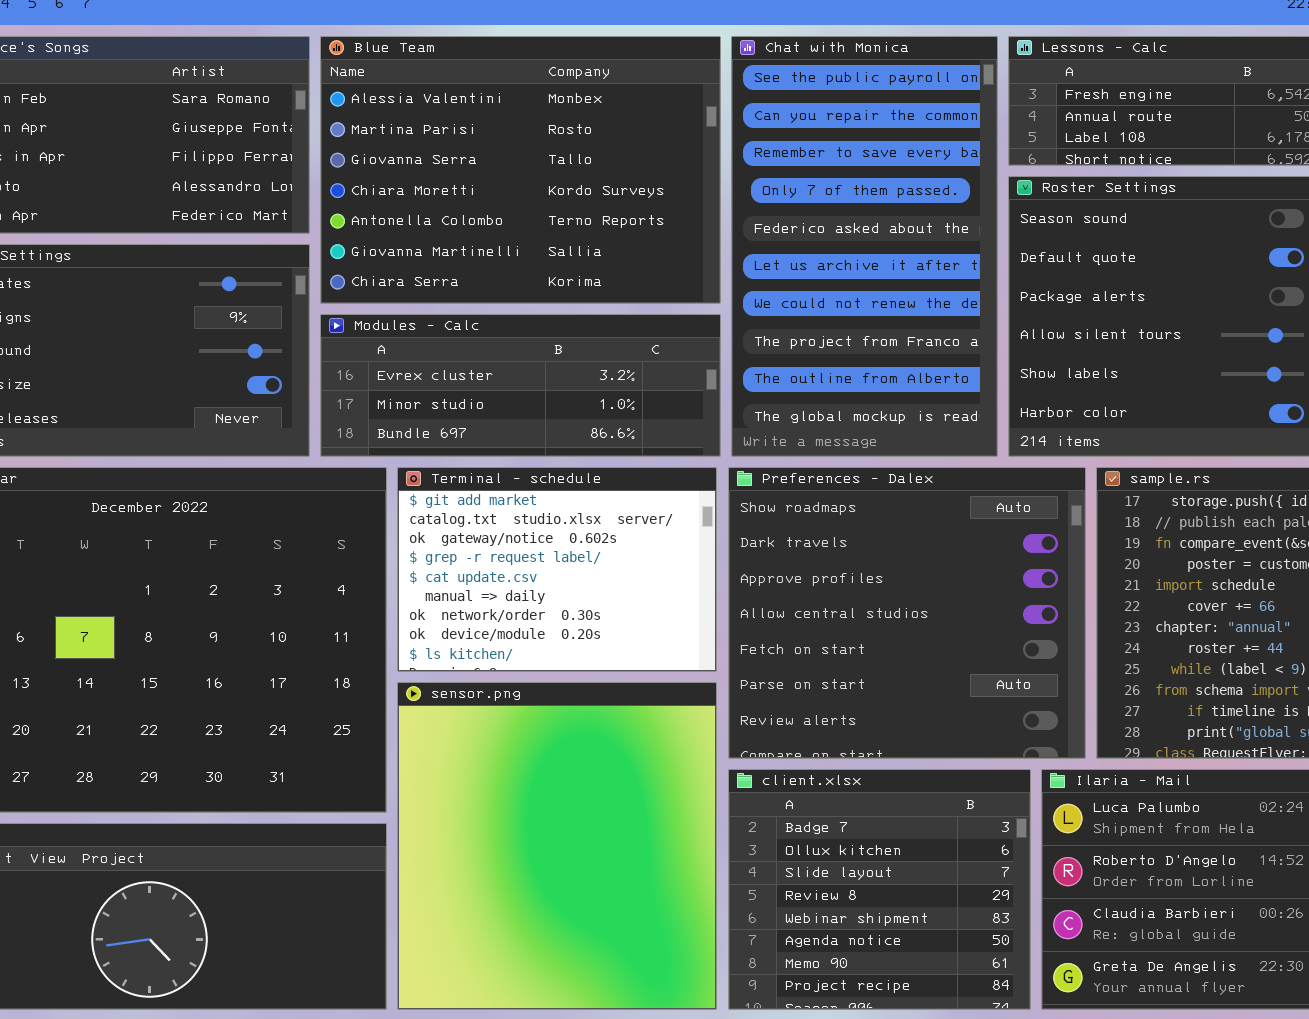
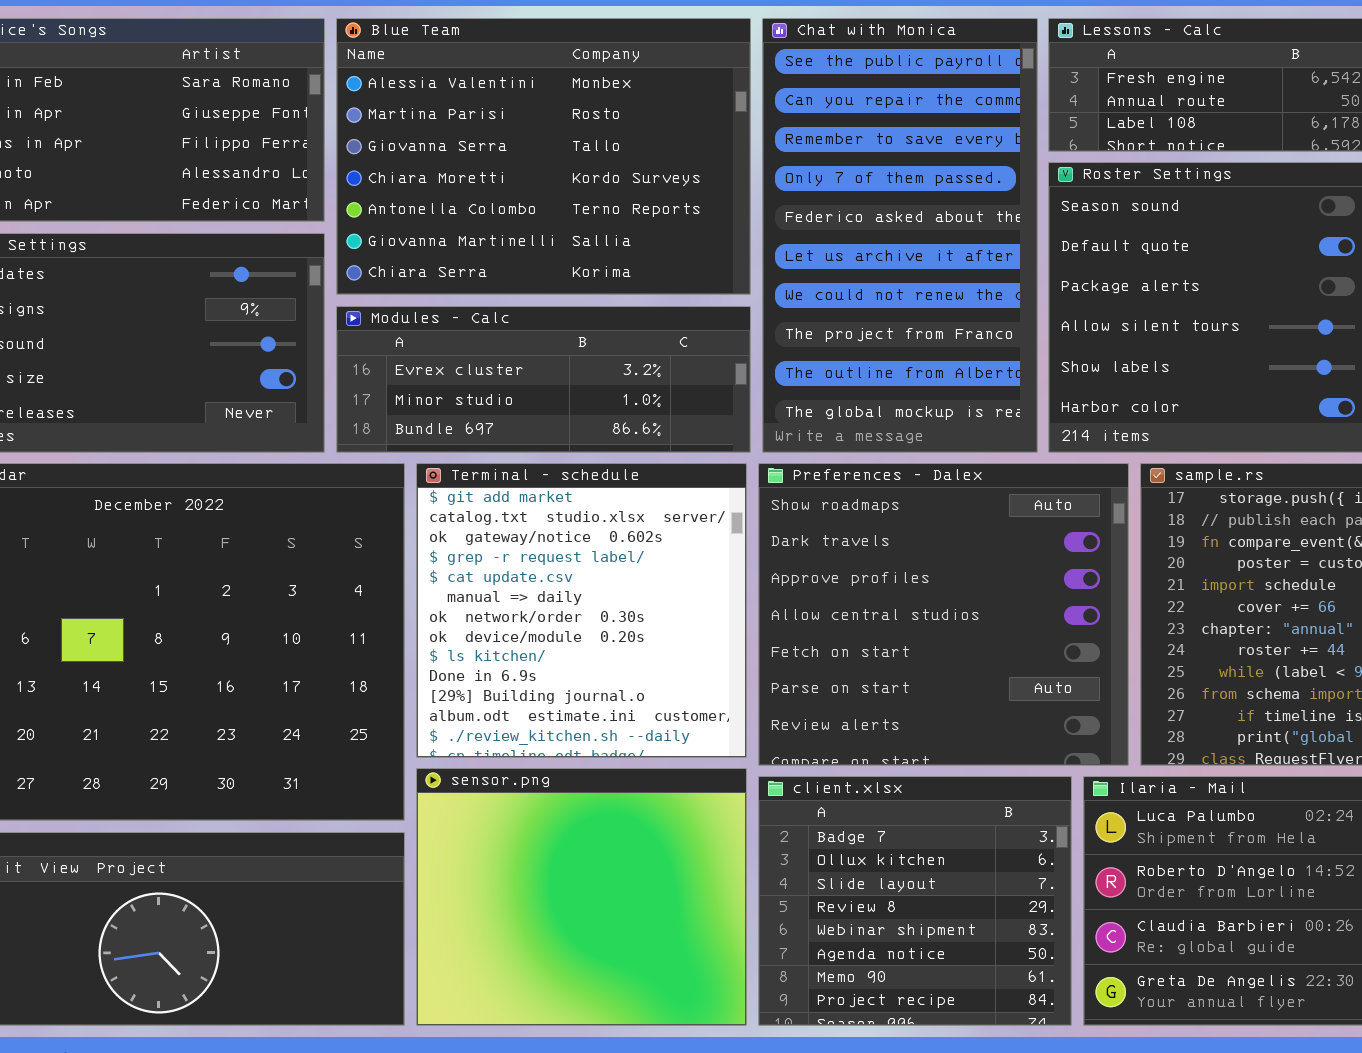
Terminal - schedule: [397,467,717,672] -> [416,463,747,758], resized
sensor.png: [397,682,717,1010] -> [416,768,747,1026], resized

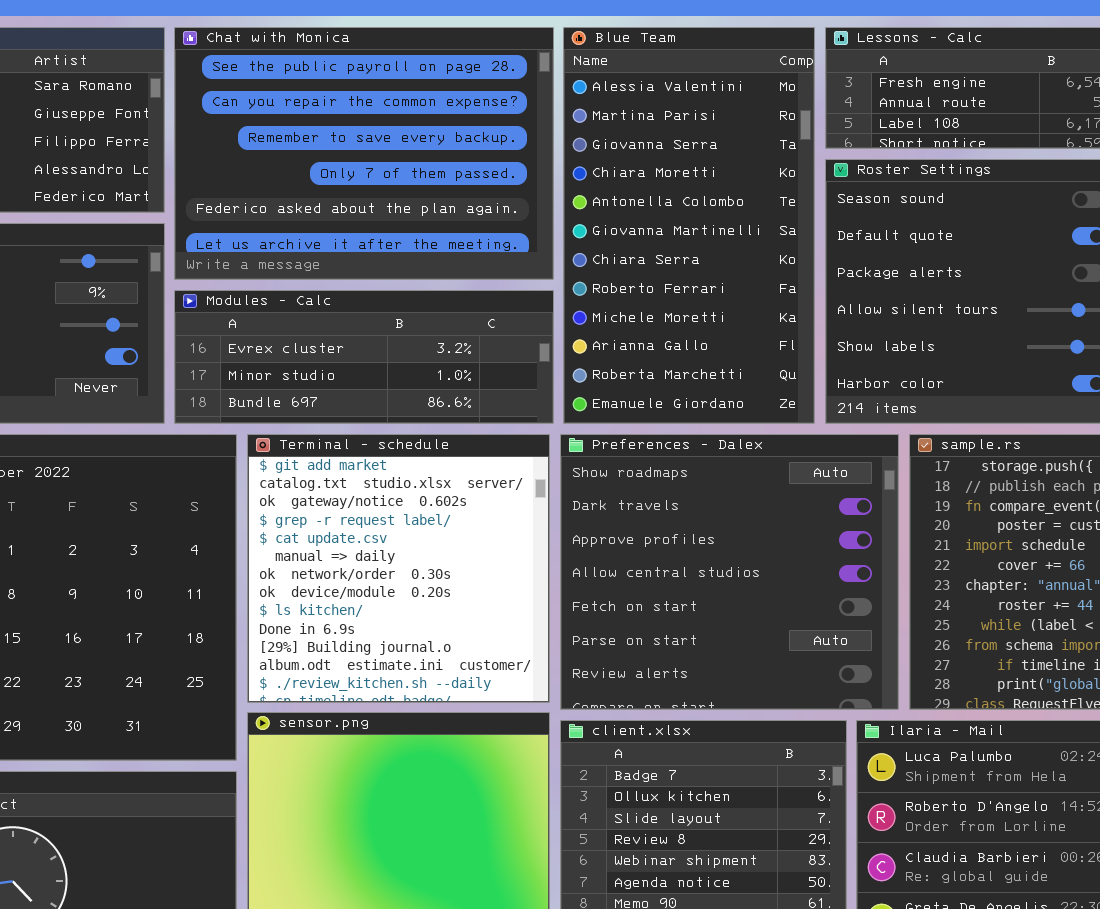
Blue Team: [336,18,751,295] -> [563,27,815,424], moved, resized
Chat with Monica: [762,18,1038,453] -> [174,27,554,280], moved, resized

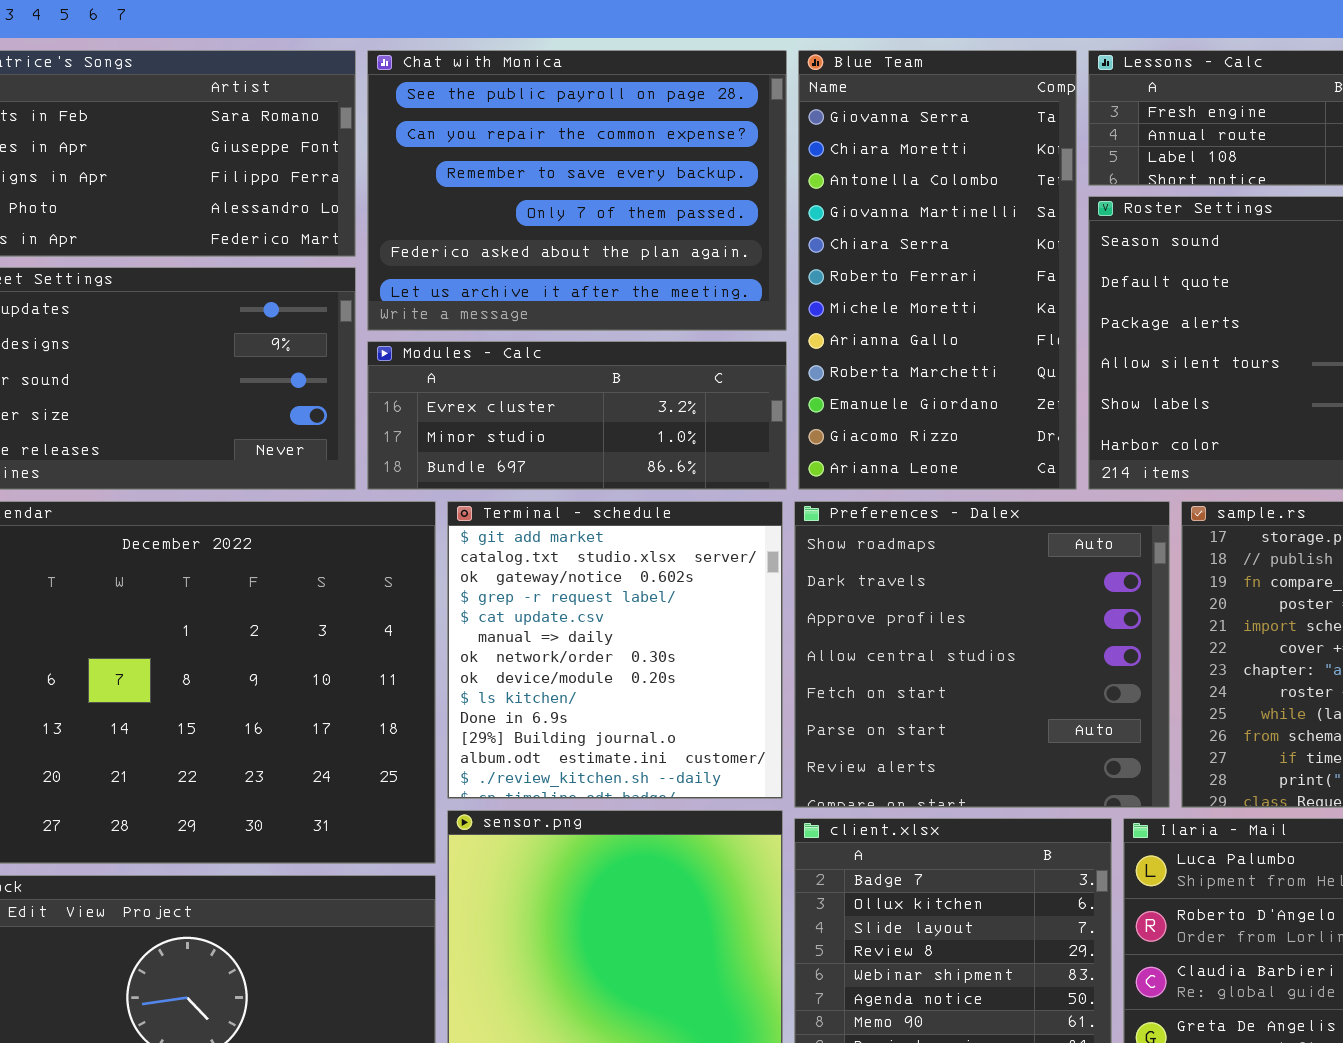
Blue Team: [563,27,815,424] -> [798,50,1077,490], scrolled down 2 rows

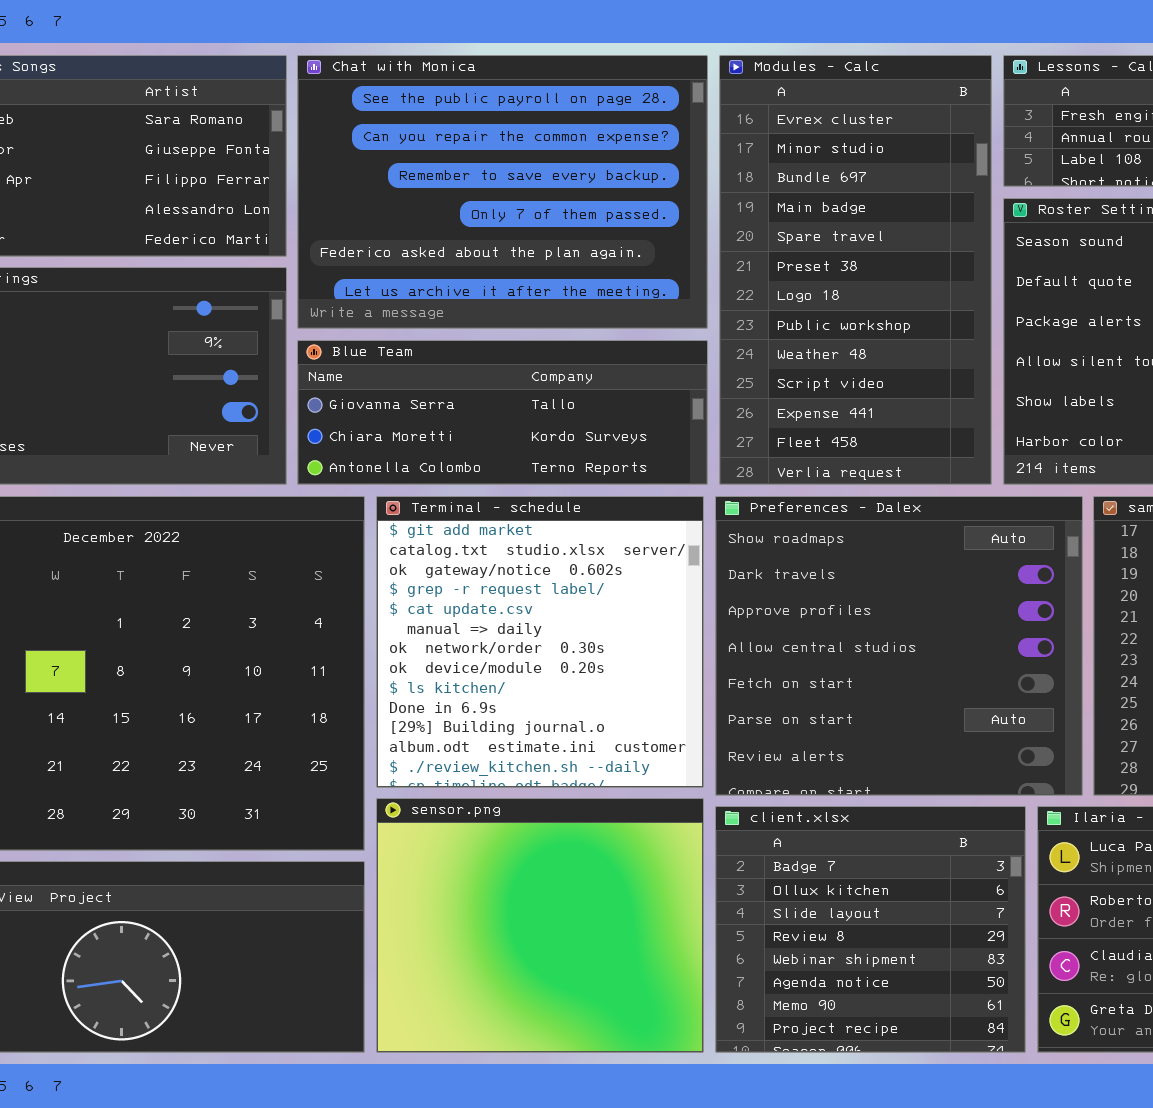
Blue Team: [798,50,1077,490] -> [297,340,708,485], moved, resized
Modules - Calc: [367,341,787,490] -> [719,55,992,485], moved, resized

